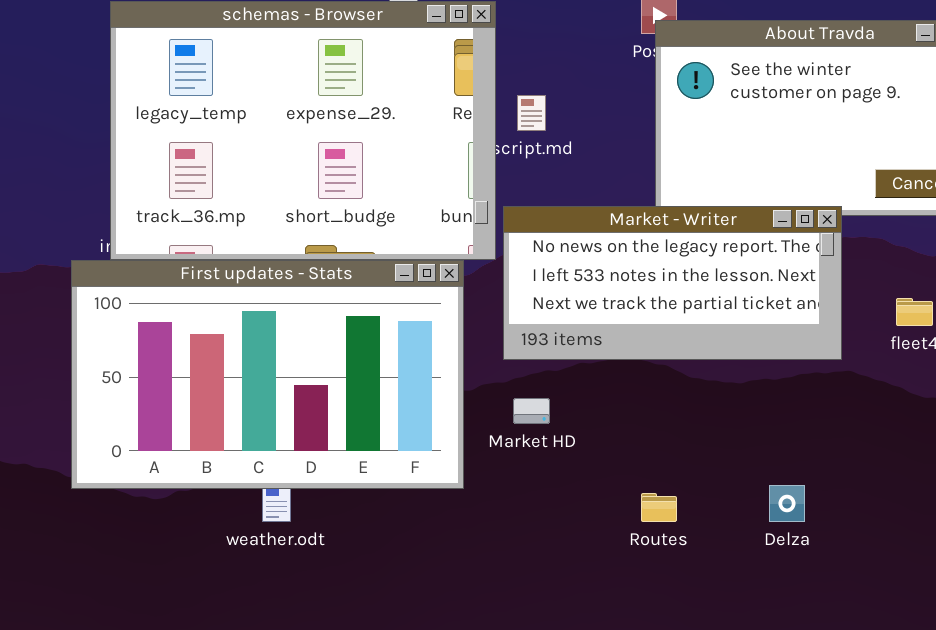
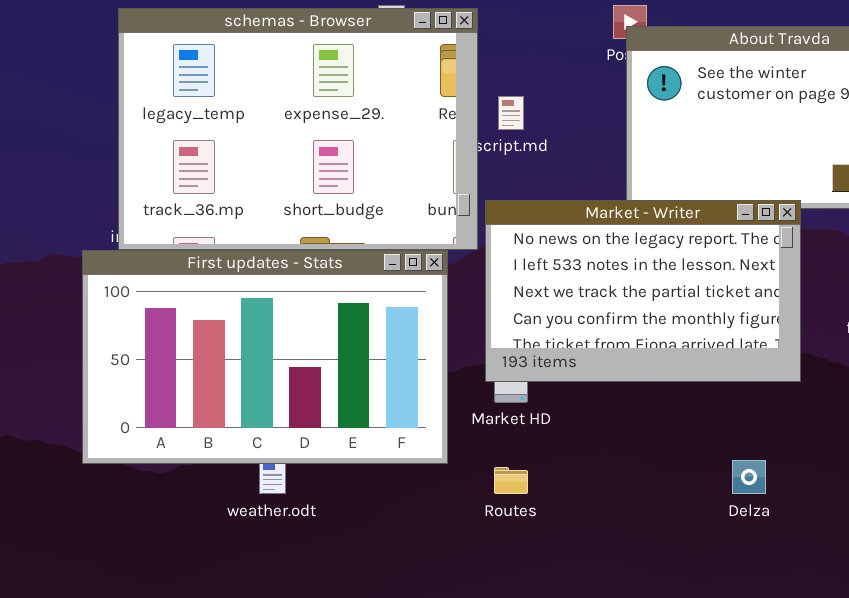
Market - Writer: [503,206,842,360] -> [485,200,801,382], resized
Routes: [641,493,677,522] -> [494,467,528,494], moved

